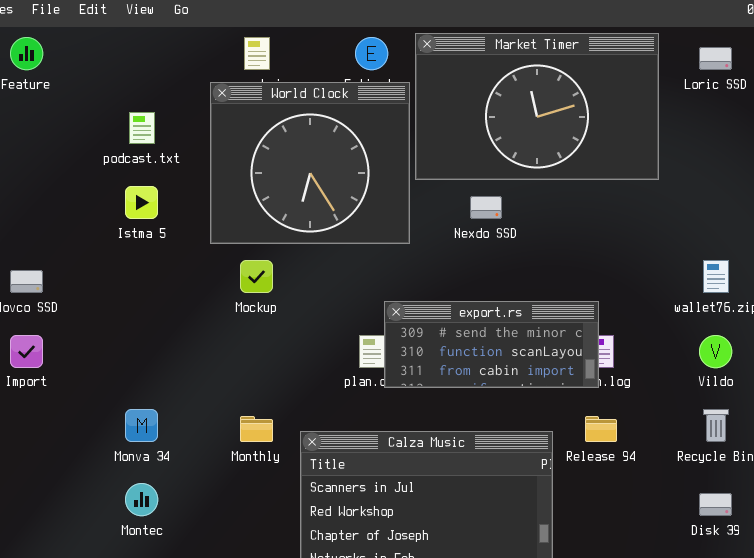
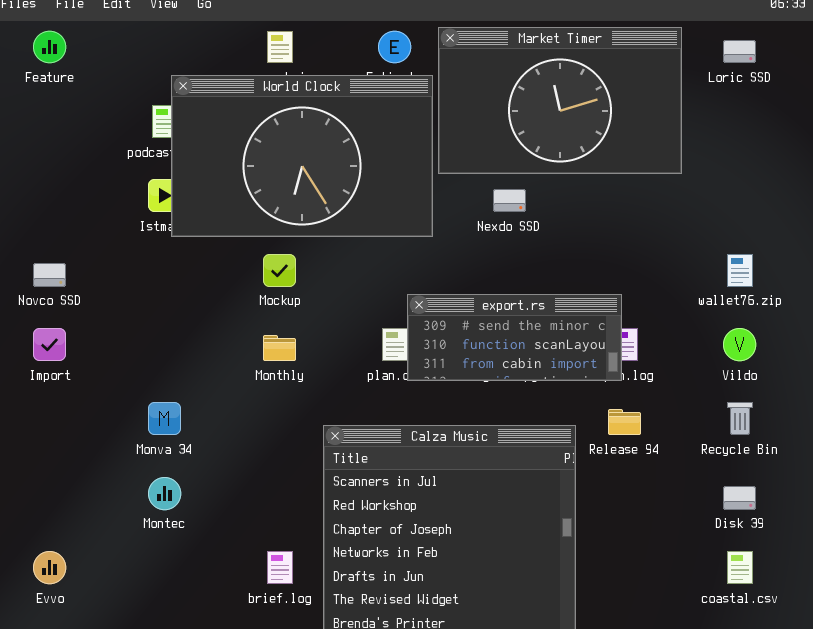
World Clock: [210,82,410,244] -> [171,75,433,237], resized
Monthly: [240,416,273,442] -> [263,335,296,361], moved

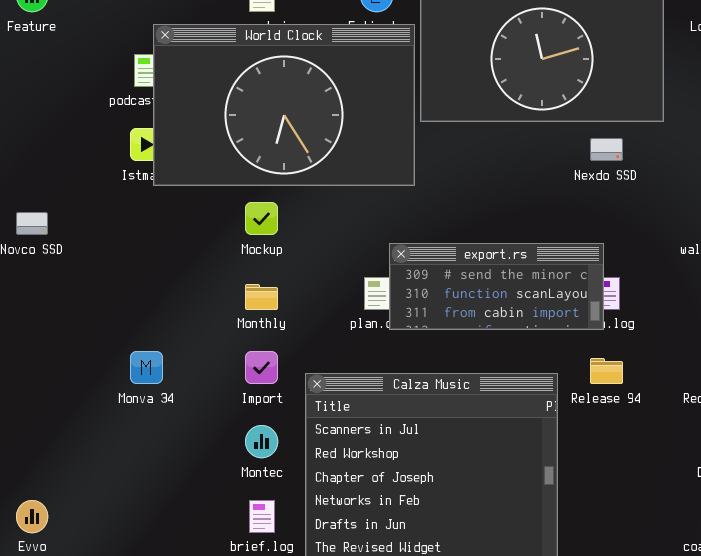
Nexdo SSD: [493,189,526,212] -> [590,138,623,161], moved
Import: [33,328,66,361] -> [245,351,278,384], moved
Montec: [148,477,181,510] -> [245,425,278,458], moved

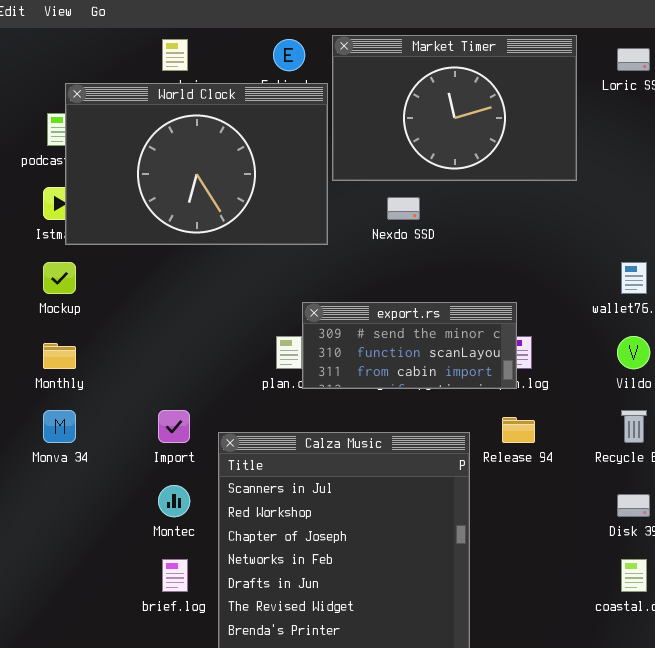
Nexdo SSD: [590,138,623,161] -> [387,197,420,220], moved
Mockup: [245,202,278,235] -> [43,262,76,294], moved
Monthly: [245,284,278,310] -> [43,343,76,369], moved

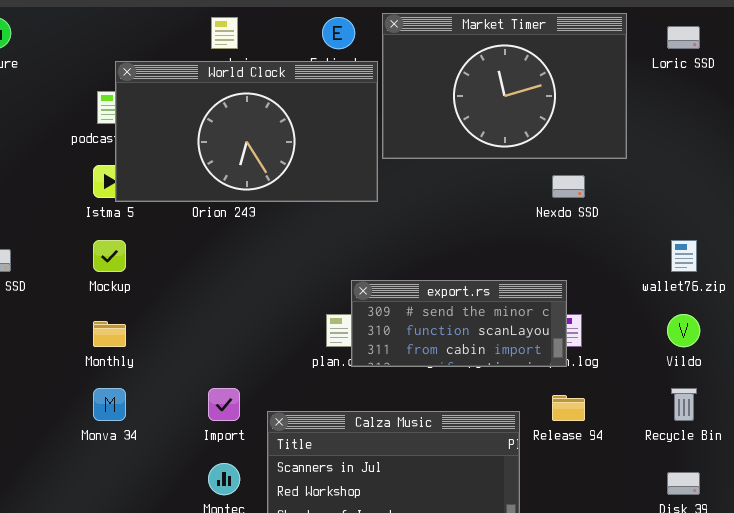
World Clock: [65,83,328,245] -> [115,61,378,202], resized
Nexdo SSD: [387,197,420,220] -> [552,175,585,198], moved

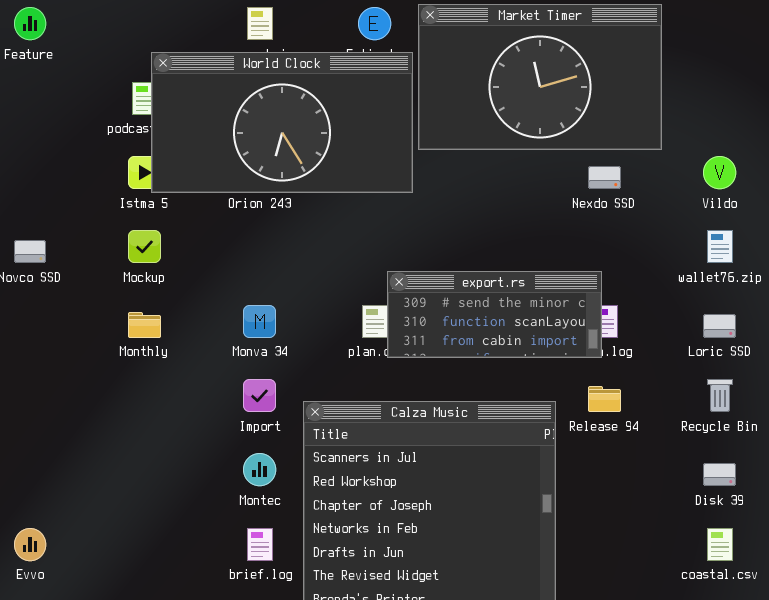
Loric SSD: [667,26,700,49] -> [703,314,736,338], moved
Vildo: [667,314,700,347] -> [703,156,736,189], moved
Monva 34: [93,388,126,421] -> [243,305,276,338], moved

